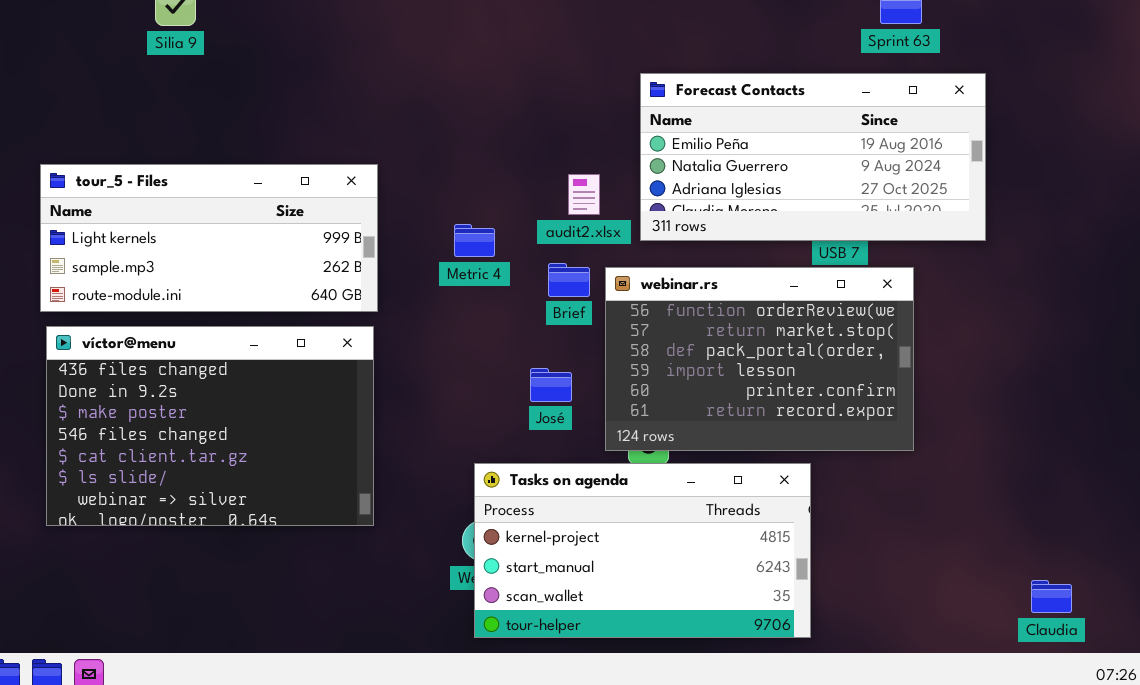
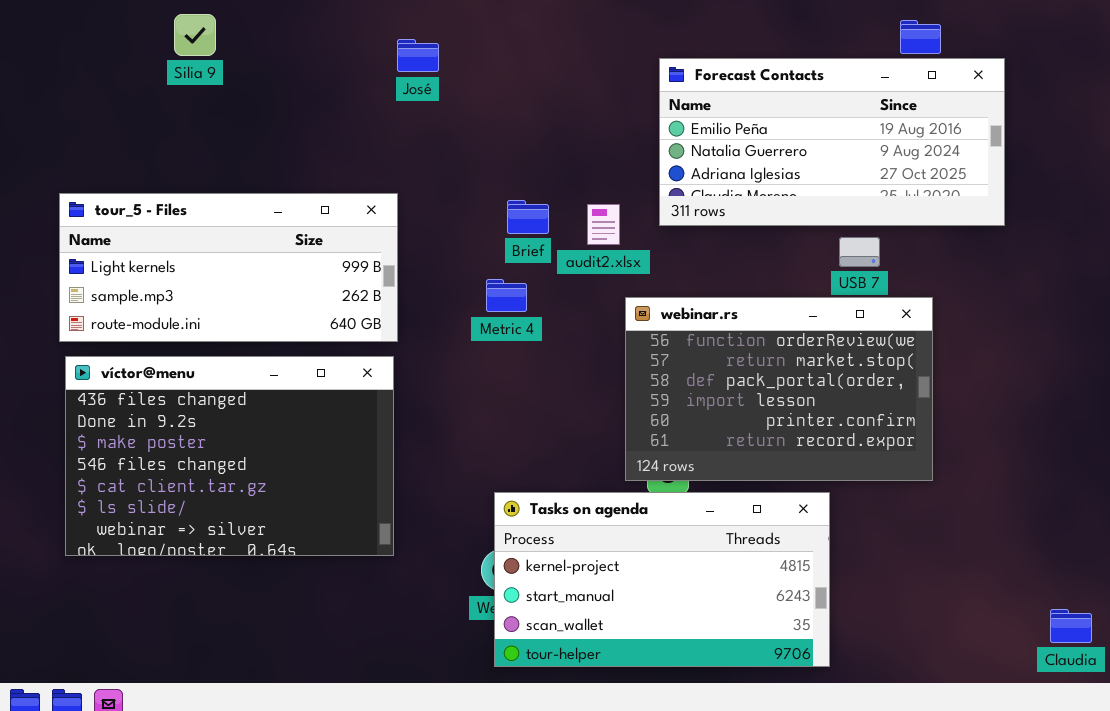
Forecast Contacts: [640,73,986,241] -> [659,58,1005,226], moved
Metric 4: [454,224,495,257] -> [486,279,527,312], moved
Brief: [548,263,590,297] -> [507,200,549,234], moved
José: [530,368,572,402] -> [397,39,439,72], moved

